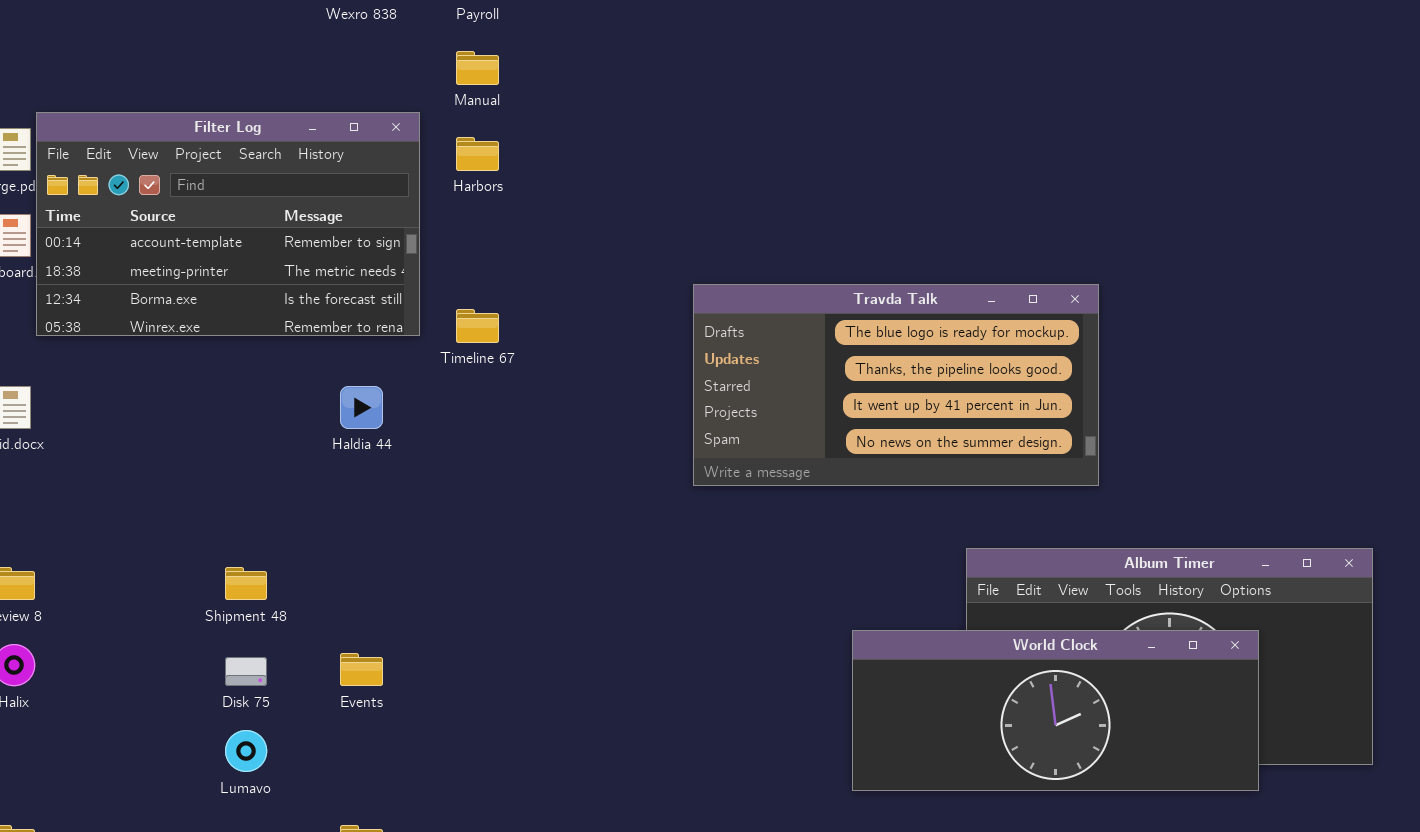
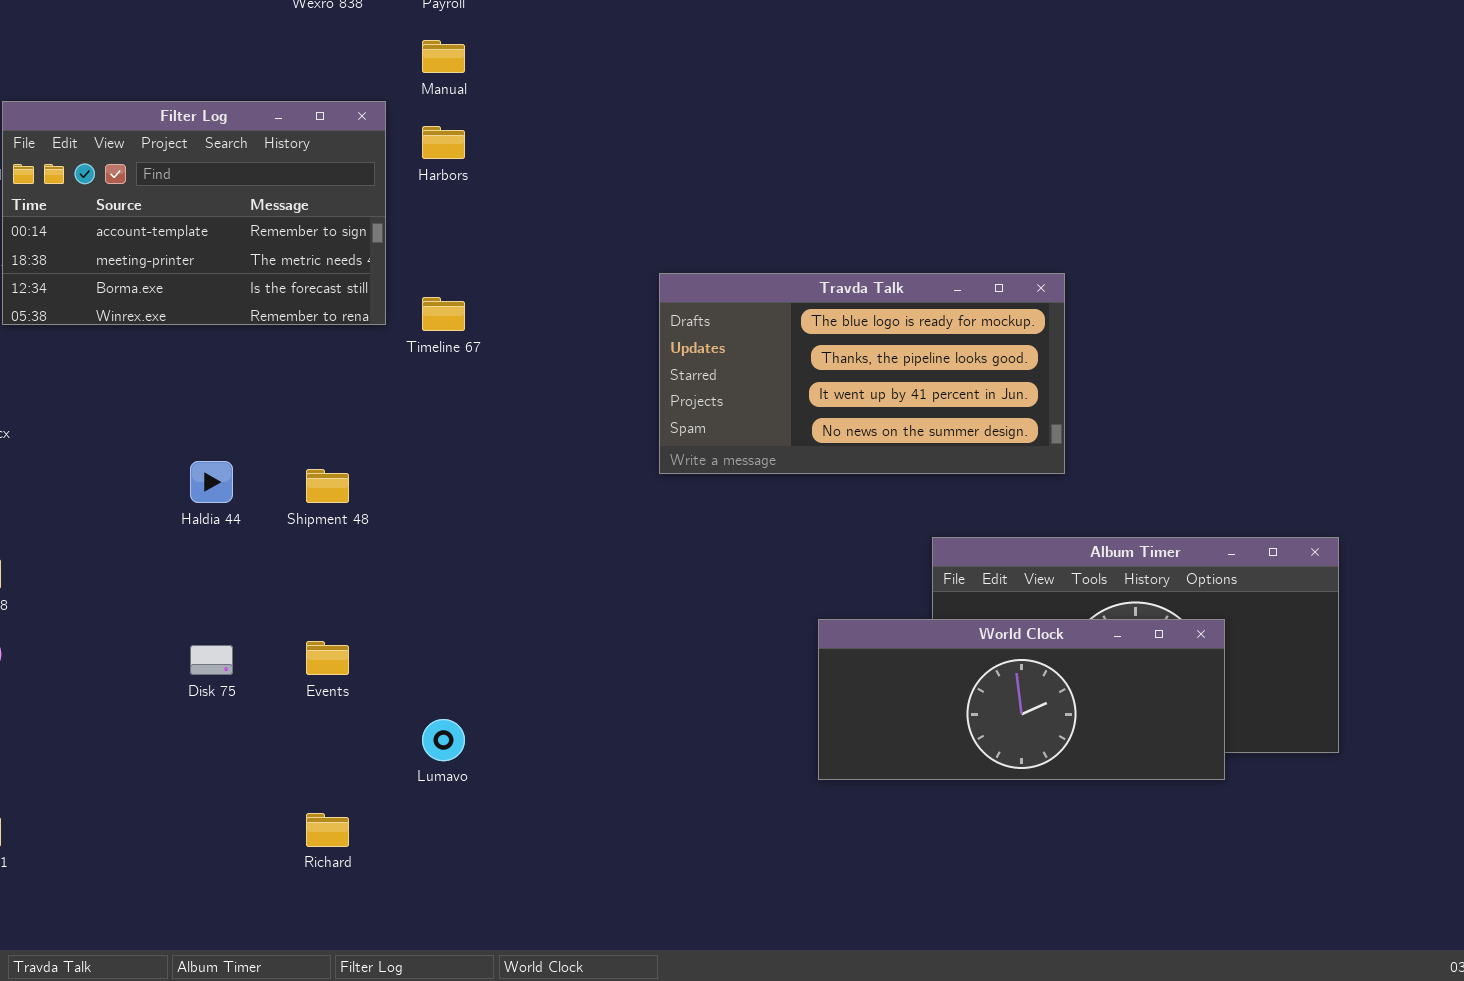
Haldia 44: [340,386,383,429] -> [190,461,233,503], moved
Shipment 48: [225,567,267,600] -> [306,469,349,503], moved
Lumavo: [225,730,267,772] -> [422,719,465,761], moved

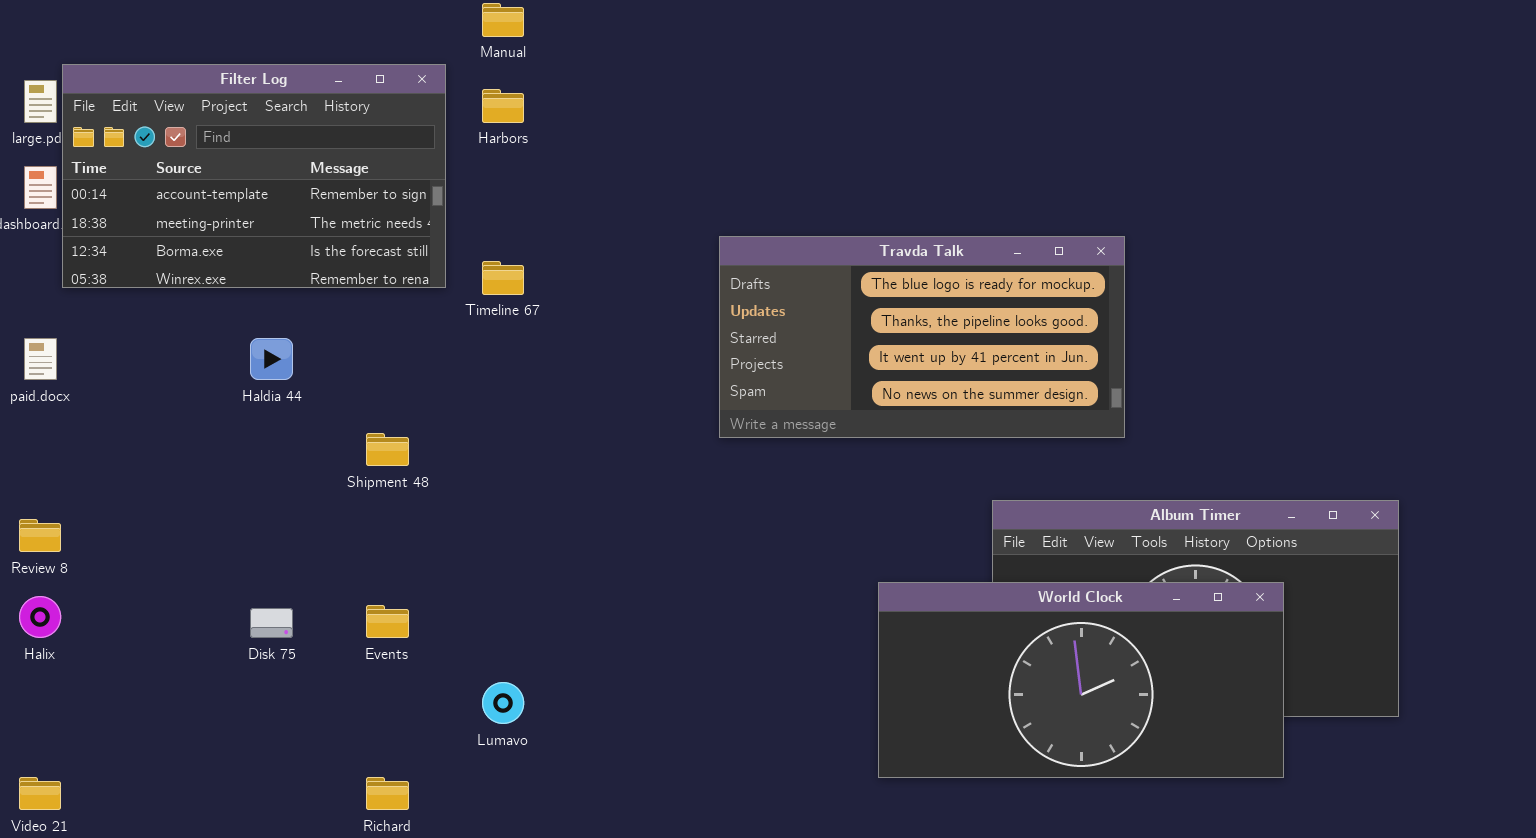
Haldia 44: [190,461,233,503] -> [250,338,293,380], moved
World Clock: [818,619,1225,780] -> [878,582,1284,778], resized

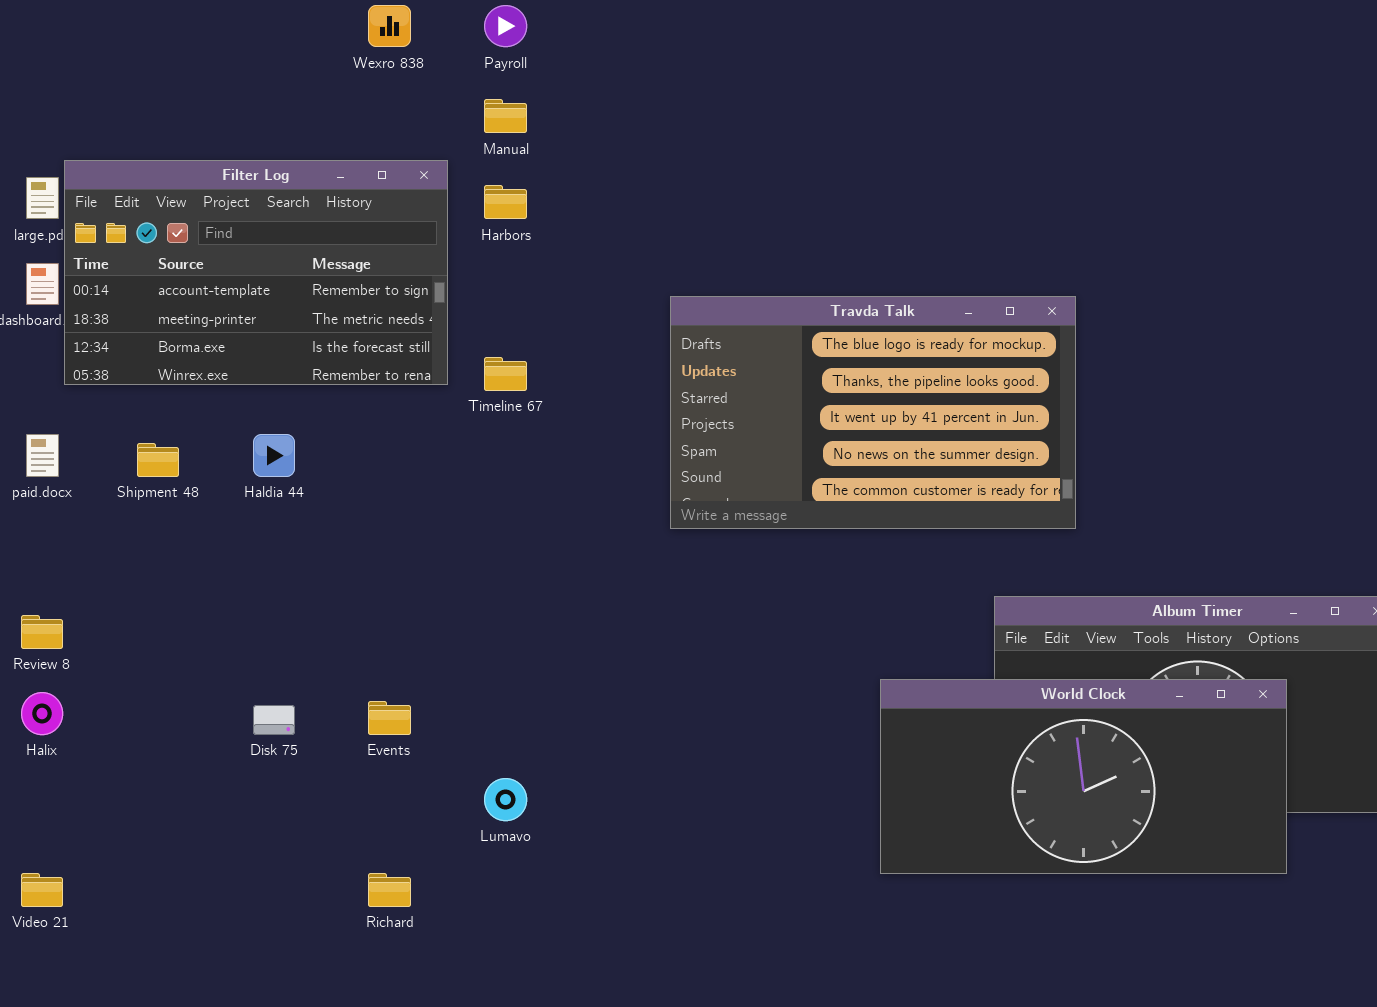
Travda Talk: [719,236,1125,438] -> [670,296,1076,529], moved, resized
Shipment 48: [366,433,409,466] -> [137,443,179,477], moved

